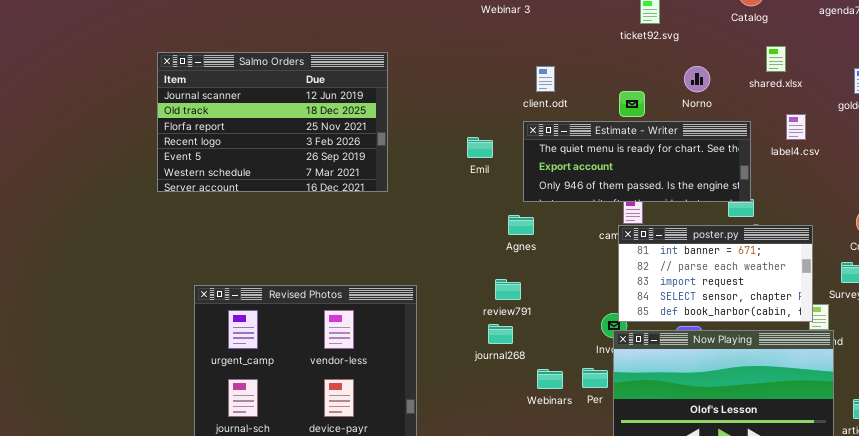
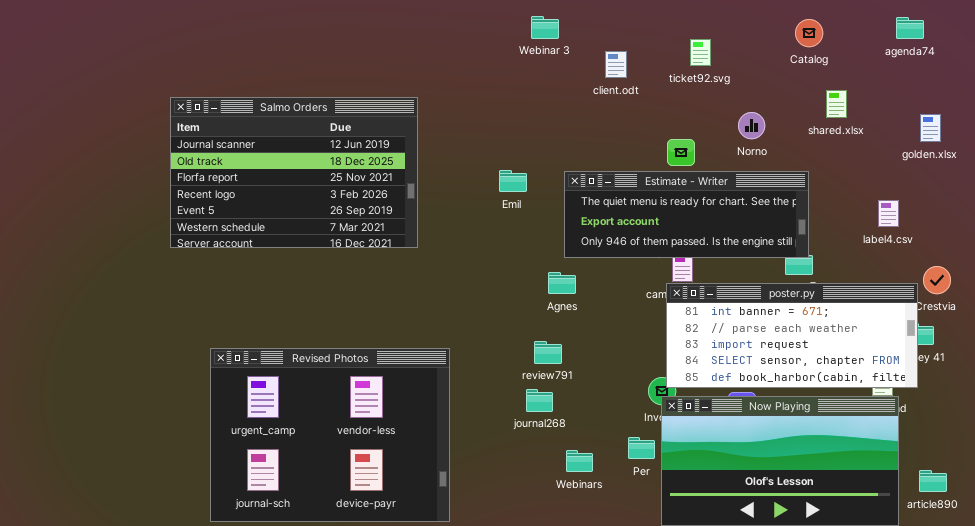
client.odt: [536,66,555,92] -> [605,51,627,78], moved
label4.csv: [786,114,806,140] -> [878,200,899,227], moved
Emil: [467,137,493,158] -> [499,170,527,192], moved
poster.py: [618,225,813,322] -> [666,283,918,388], resized
Webinars: [537,369,563,389] -> [566,450,593,472], moved

